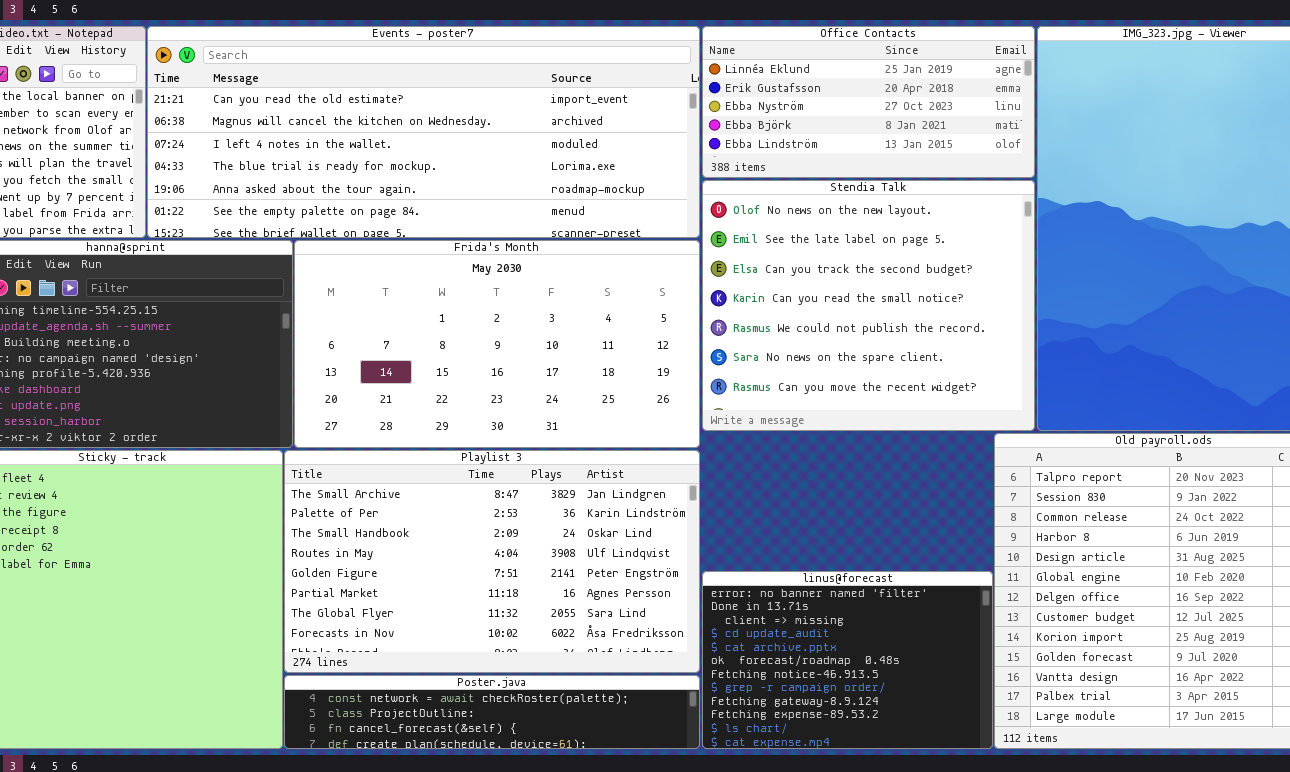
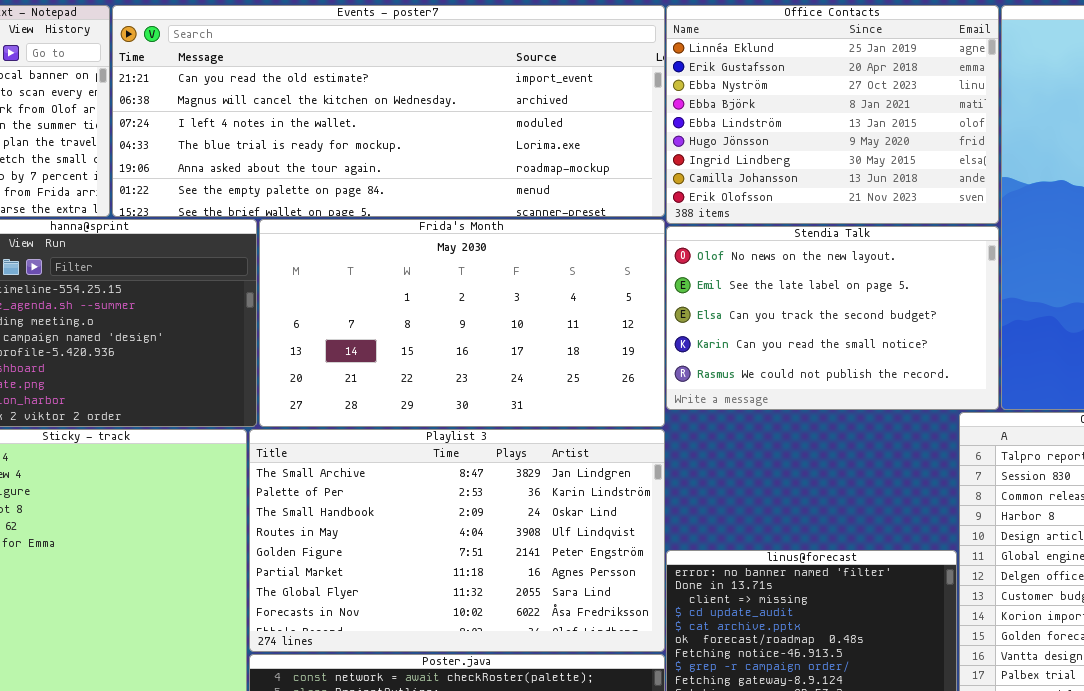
Office Contacts: [702,26,1035,178] -> [666,5,999,224], resized
Stendia Talk: [702,180,1035,431] -> [666,226,999,410], resized

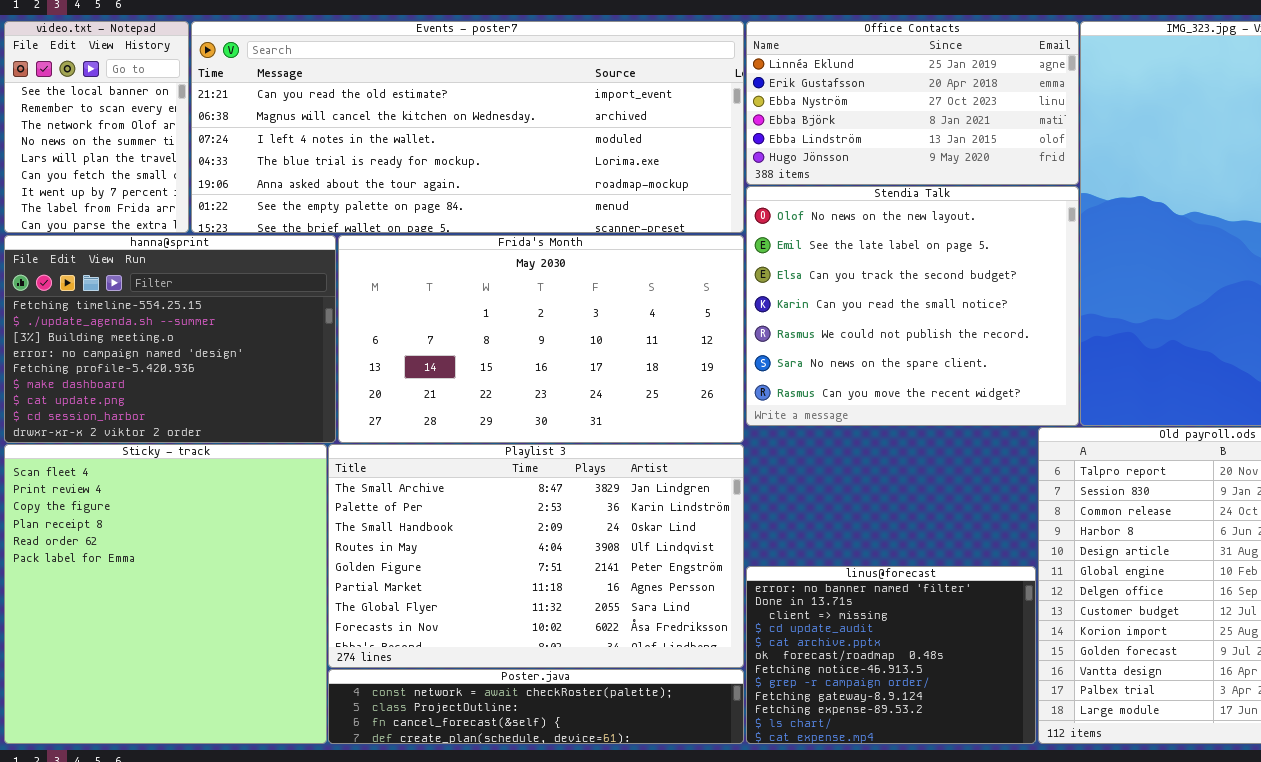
Office Contacts: [666,5,999,224] -> [746,21,1079,185], resized
Stendia Talk: [666,226,999,410] -> [746,186,1079,426], resized

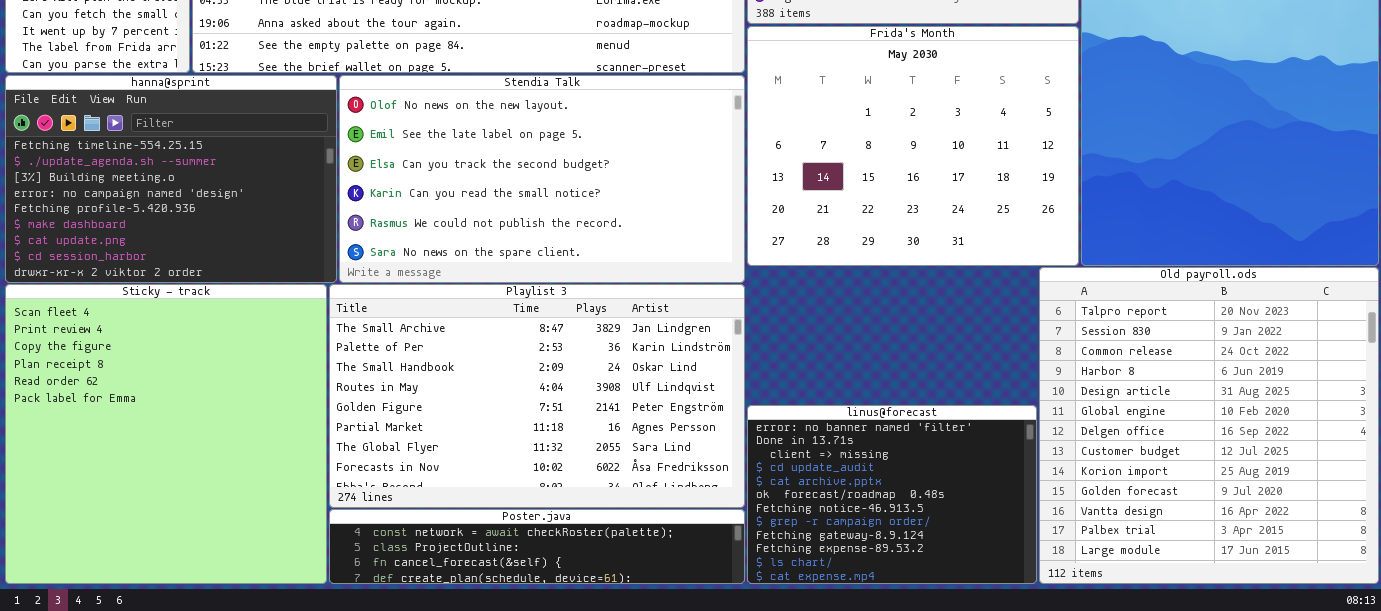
Stendia Talk: [746,186,1079,426] -> [339,75,745,283], moved, resized
Frida's Month: [338,235,744,443] -> [747,26,1079,266], moved, resized

